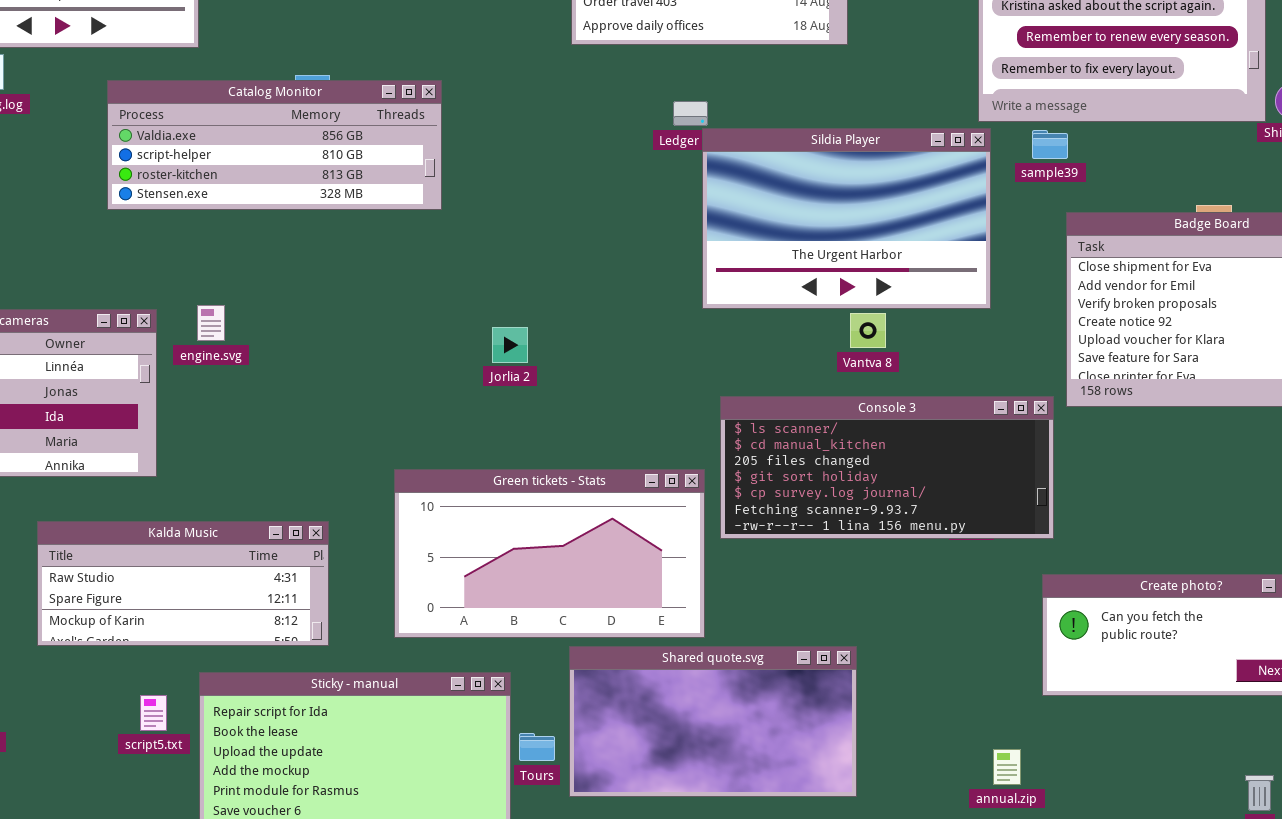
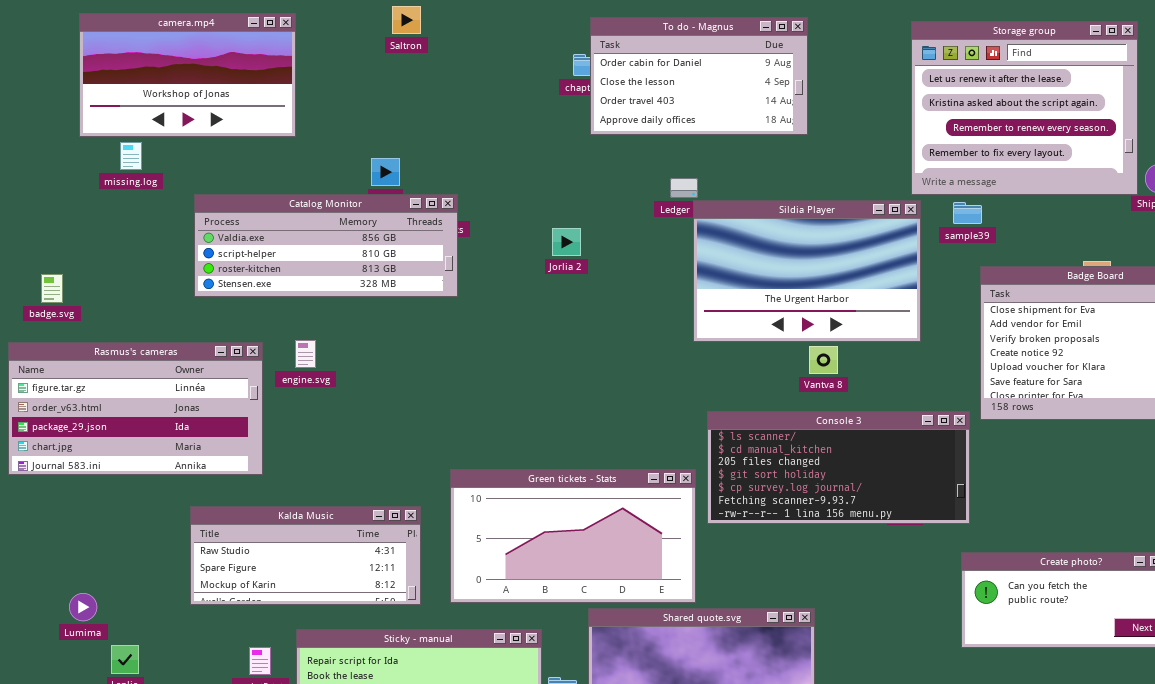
Catalog Monitor: [107,80,442,210] -> [194,194,458,297], moved
Jorlia 2: [492,327,528,363] -> [552,228,581,256], moved
Kalda Music: [37,521,329,646] -> [190,506,421,605], moved

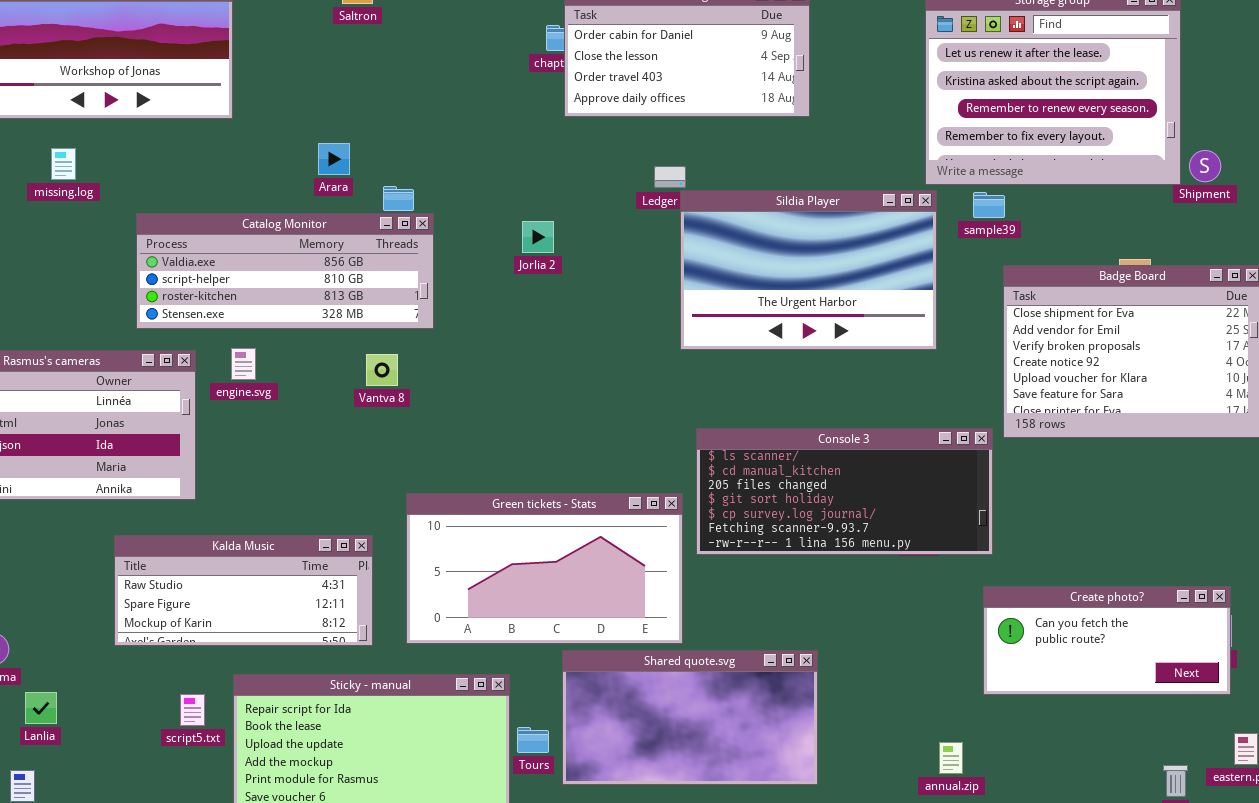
missing.log: [120,142,142,170] -> [51,148,76,180], moved
Catalog Monitor: [194,194,458,297] -> [136,213,434,329], moved
Vantva 8: [809,346,838,374] -> [366,354,398,386], moved

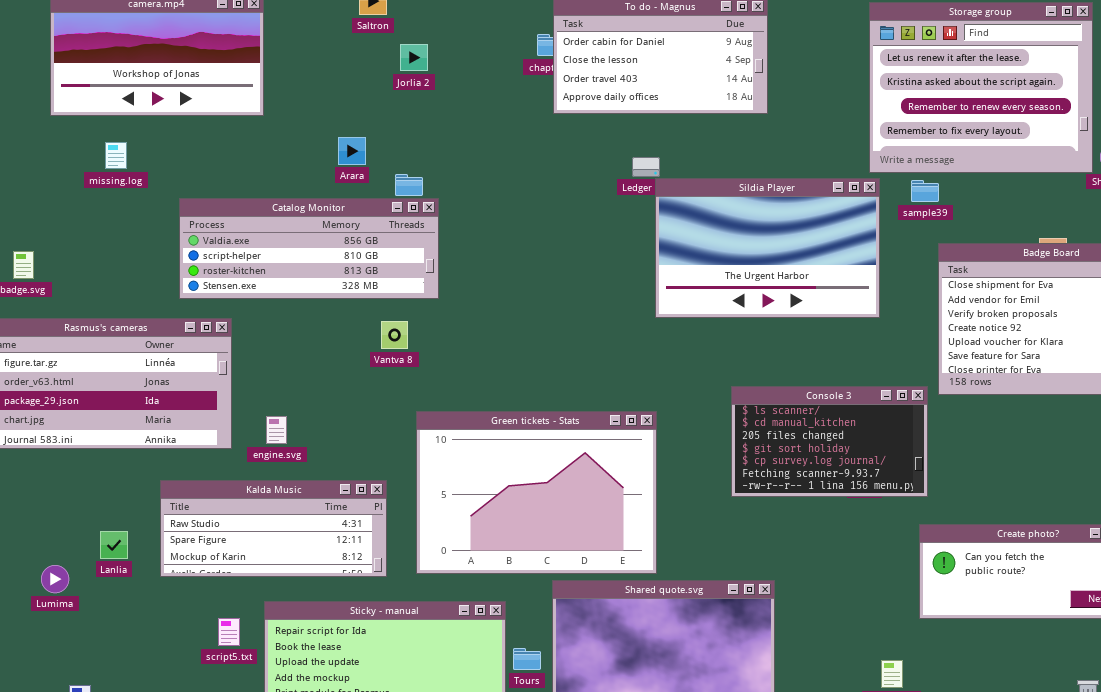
Jorlia 2: [522,221,554,253] -> [400,44,428,71], moved
engine.svg: [231,348,256,380] -> [266,416,287,444], moved
Console 3: [696,428,993,555] -> [731,386,928,497], resized
Green tickets - Stats: [406,493,683,644] -> [416,411,657,574], resized
Lanlia: [25,692,57,724] -> [100,531,128,559], moved

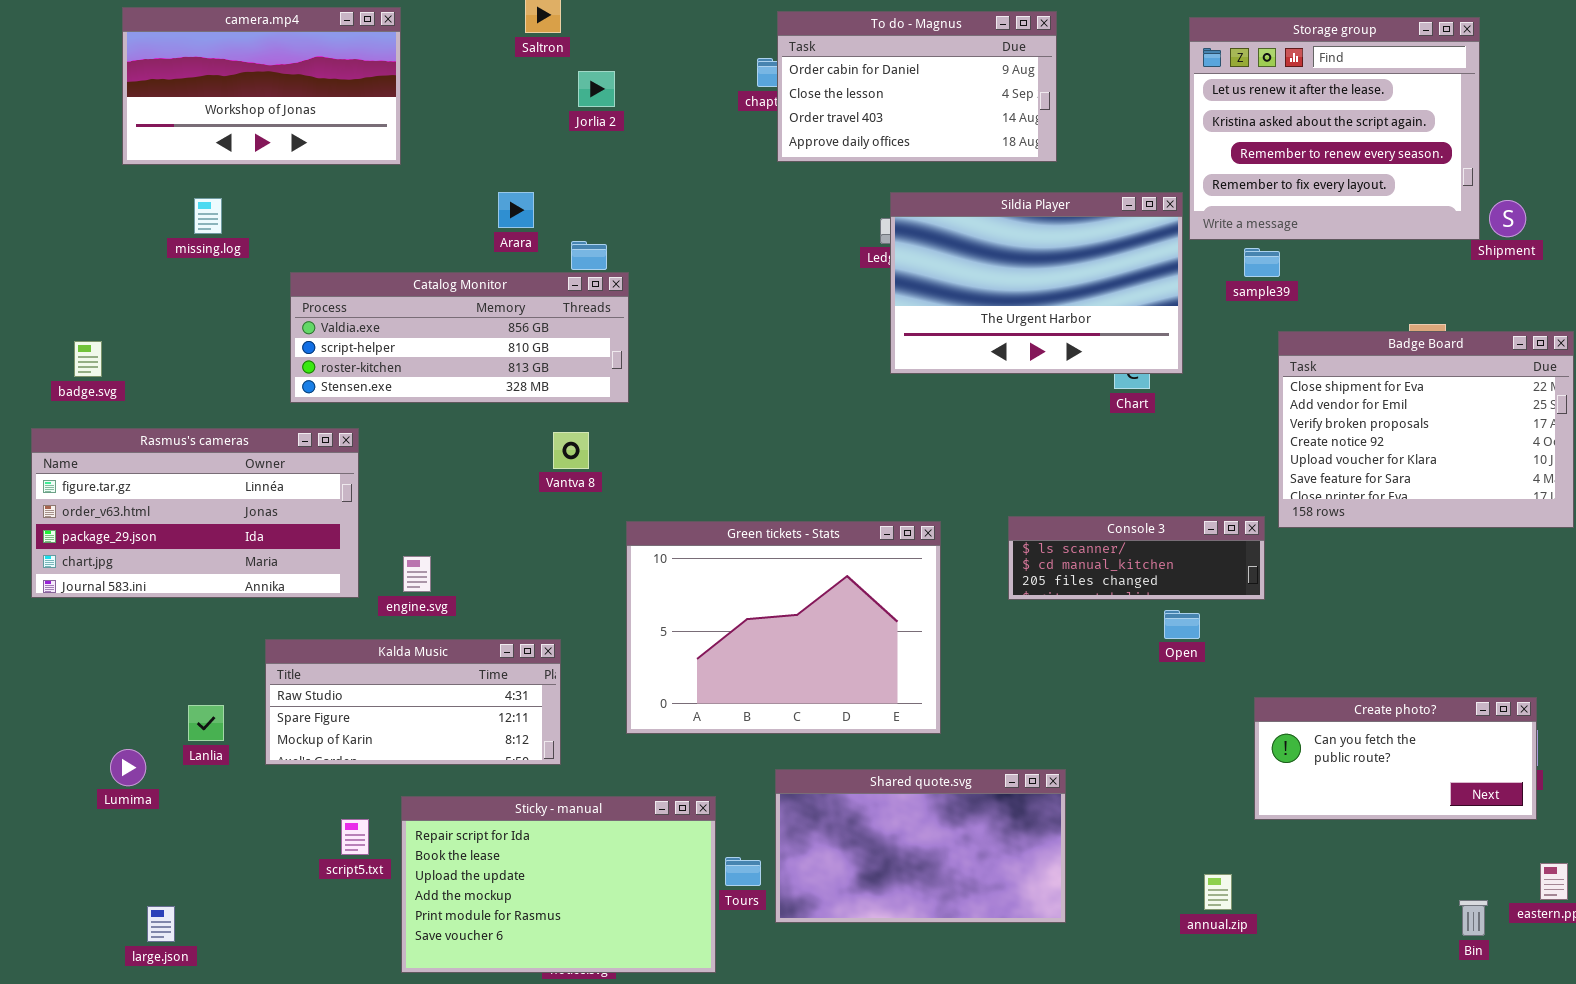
Sildia Player: [655,178,880,318] -> [890,192,1183,374], moved
Console 3: [731,386,928,497] -> [1008,516,1265,600], resized
Green tickets - Stats: [416,411,657,574] -> [626,521,941,734], moved

